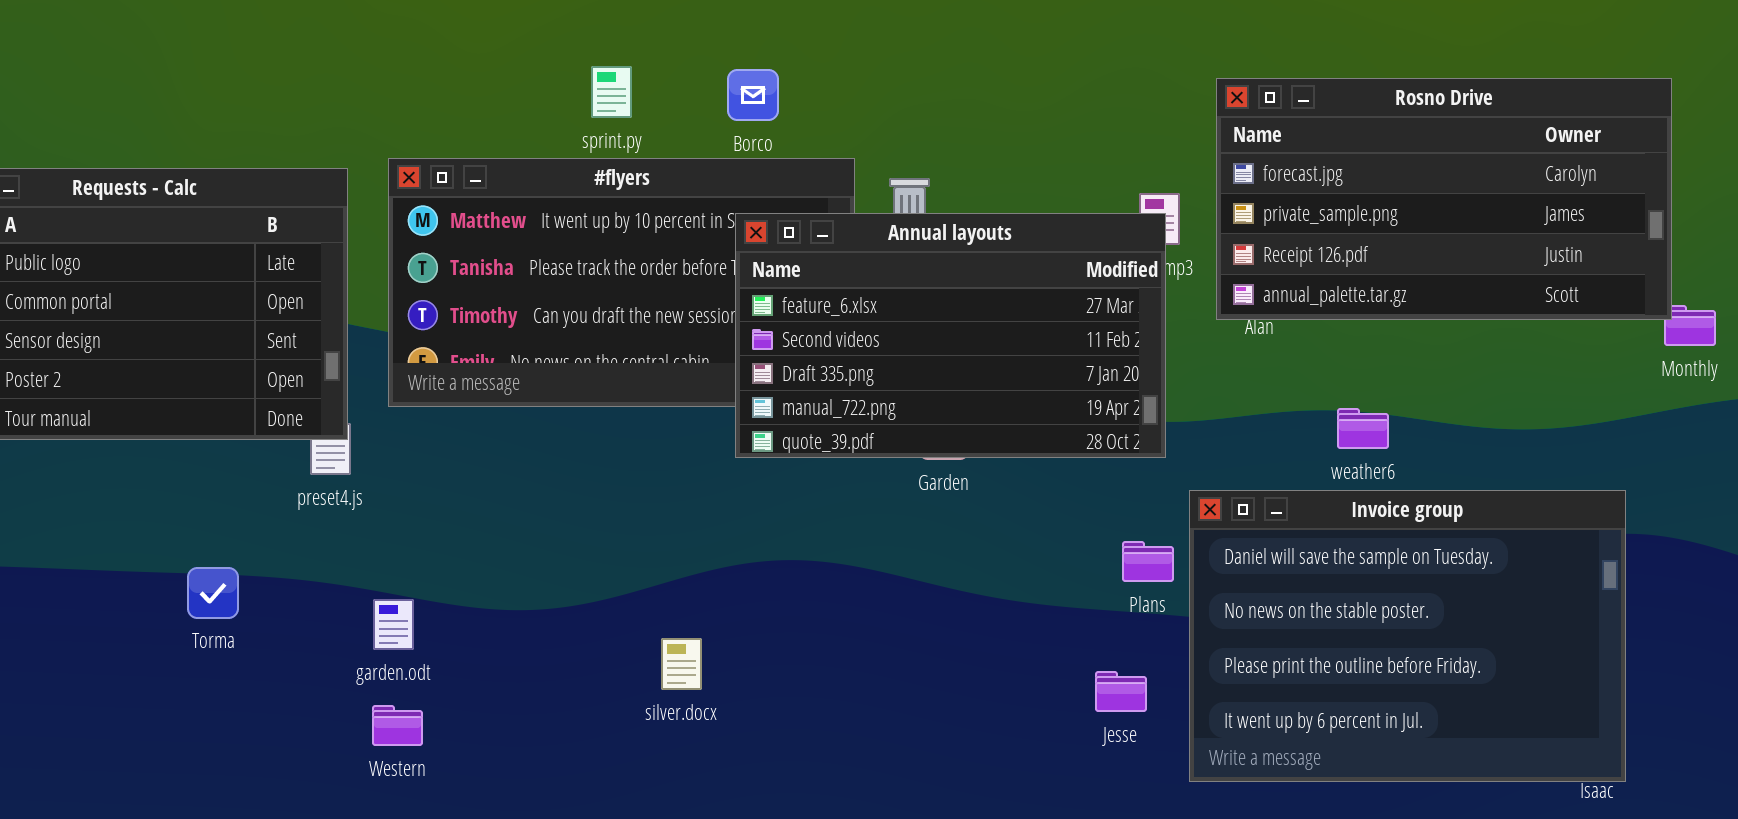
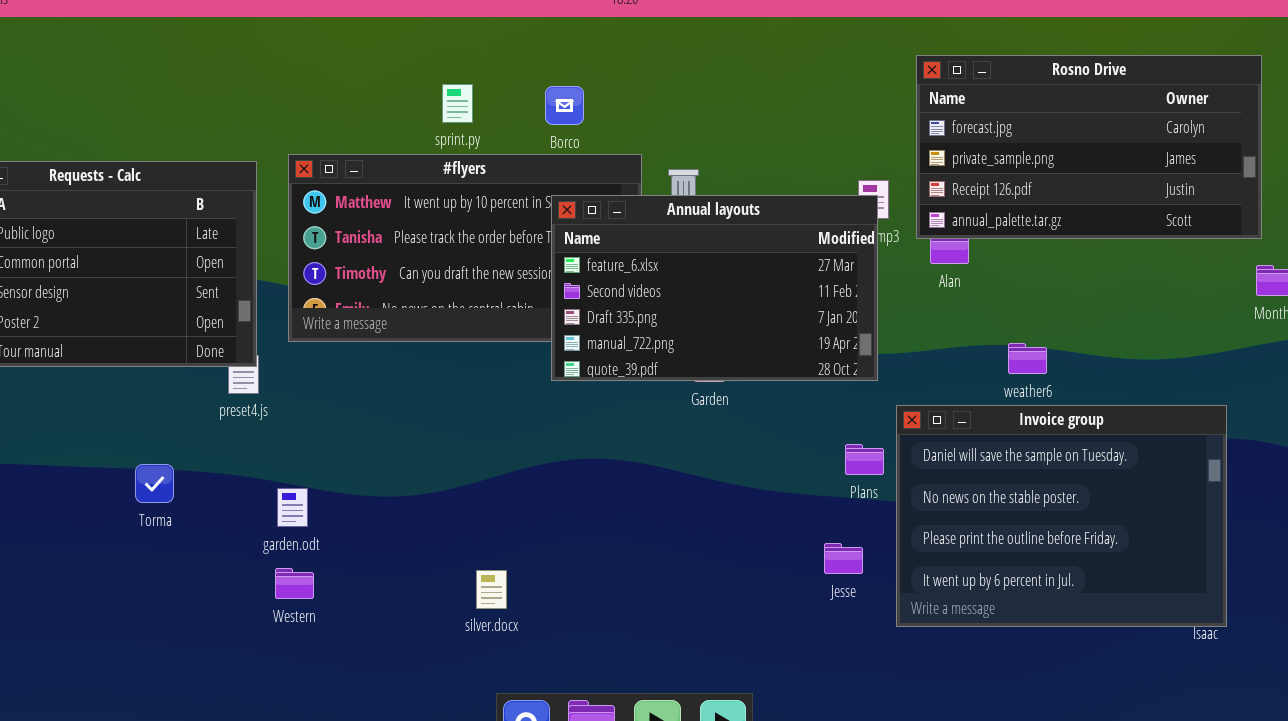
Rosno Drive: [1216,78,1672,320] -> [916,55,1262,239], moved
silver.docx: [661,638,702,690] -> [476,570,507,609], moved

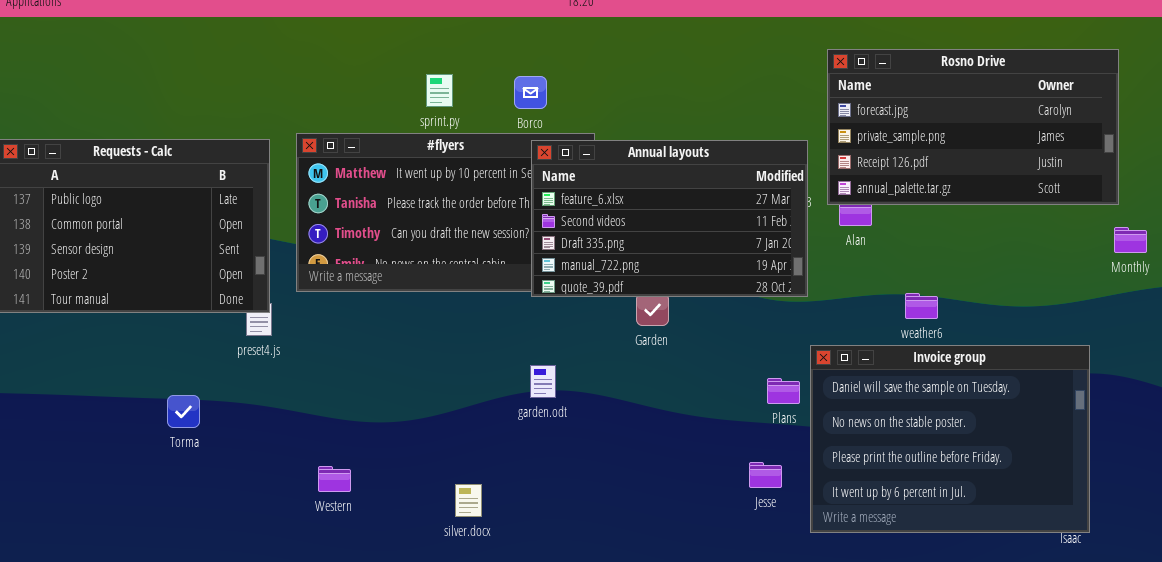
Annual layouts: [551,195,878,381] -> [531,140,808,297], moved
garden.odt: [277,488,308,527] -> [530,365,556,398], moved
Western: [275,568,314,599] -> [318,466,351,492], moved

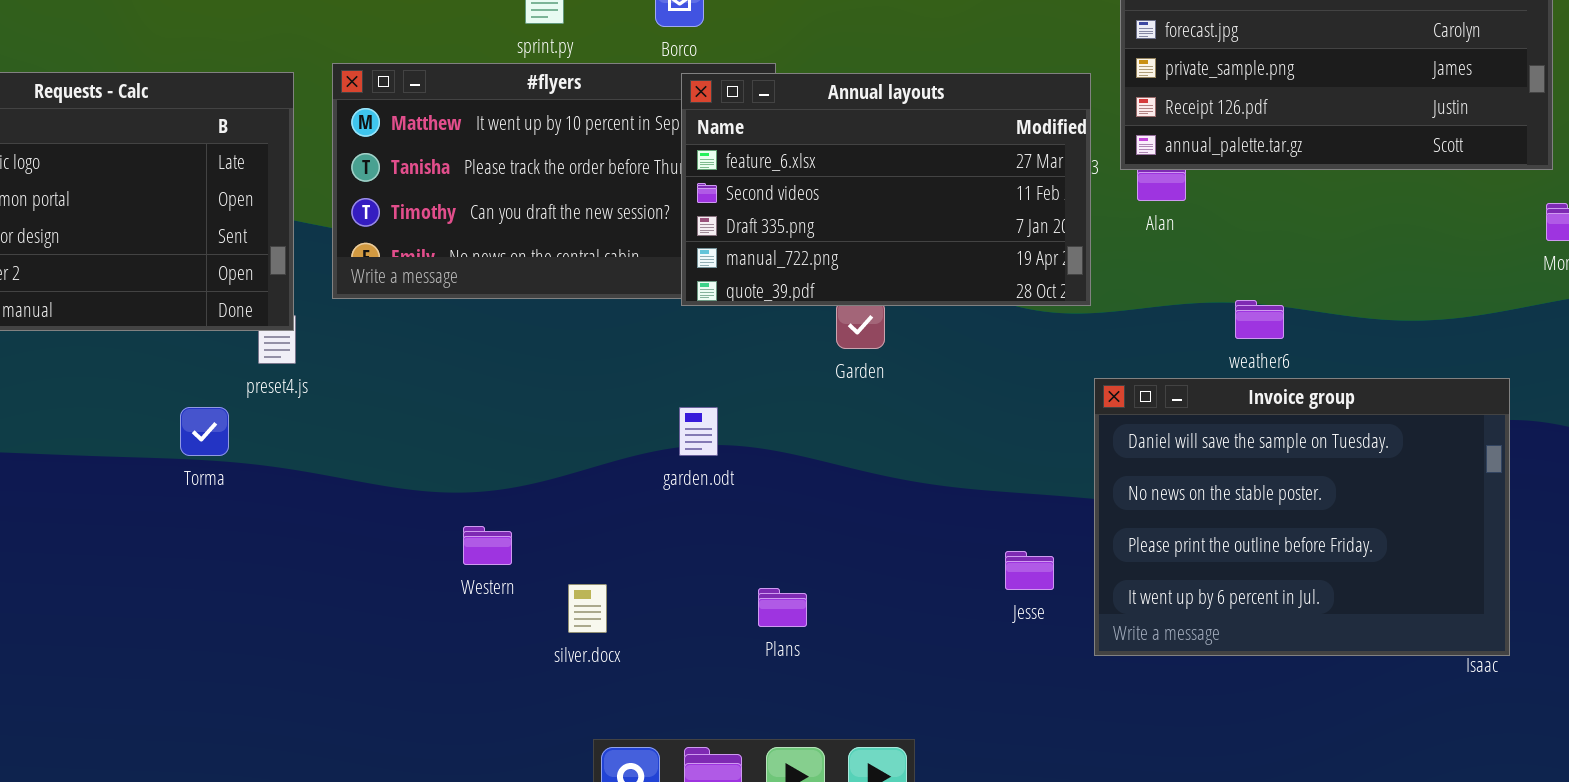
Plans: [767,378,800,404] -> [758,588,807,627], moved
Torma: [167,395,200,428] -> [180,407,229,456], moved
Western: [318,466,351,492] -> [463,526,512,565], moved

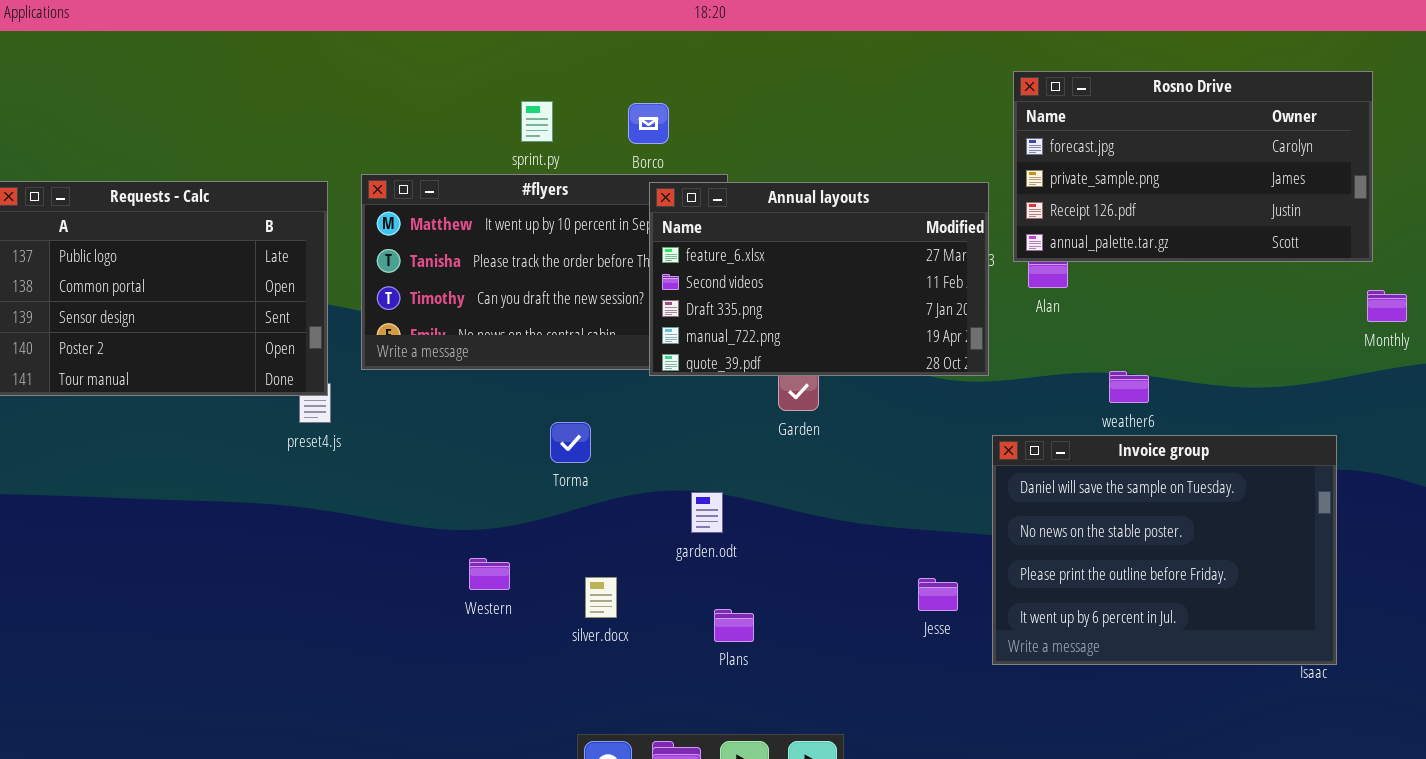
Torma: [180,407,229,456] -> [550,422,591,463], moved
garden.odt: [679,407,718,456] -> [691,492,723,533], moved
silver.docx: [568,584,607,633] -> [585,577,617,618], moved

